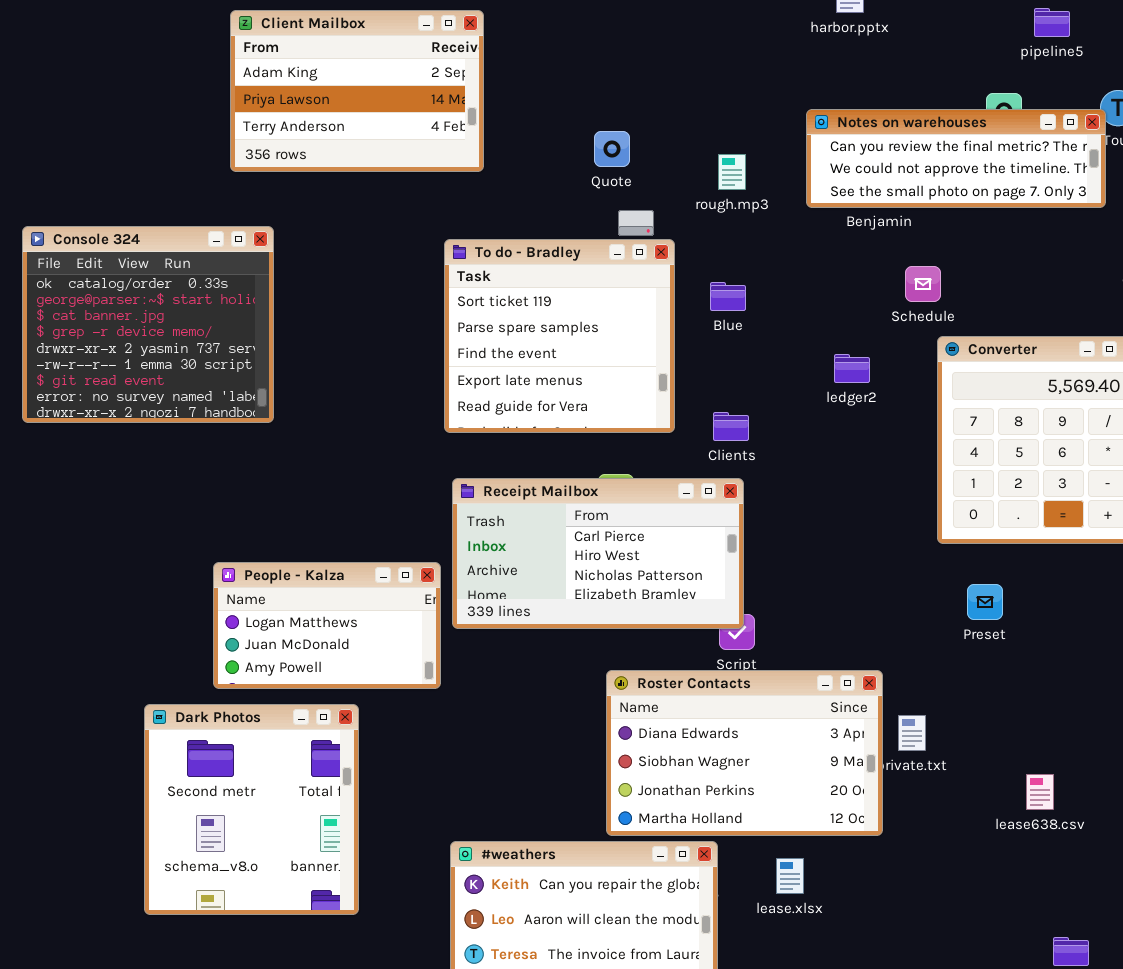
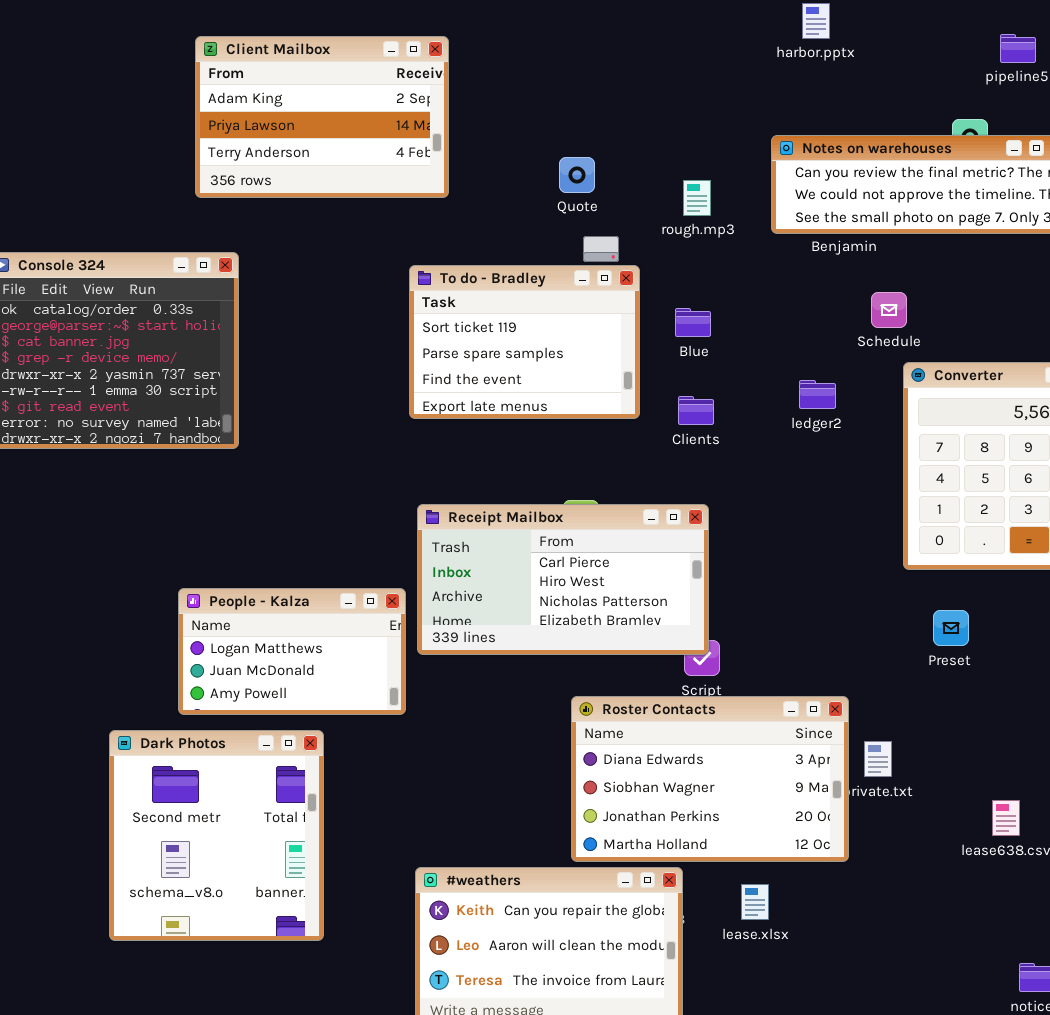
To do - Bradley: [444,239,675,433] -> [409,265,640,419], resized
Clients: [713,412,749,441] -> [678,396,714,425], moved

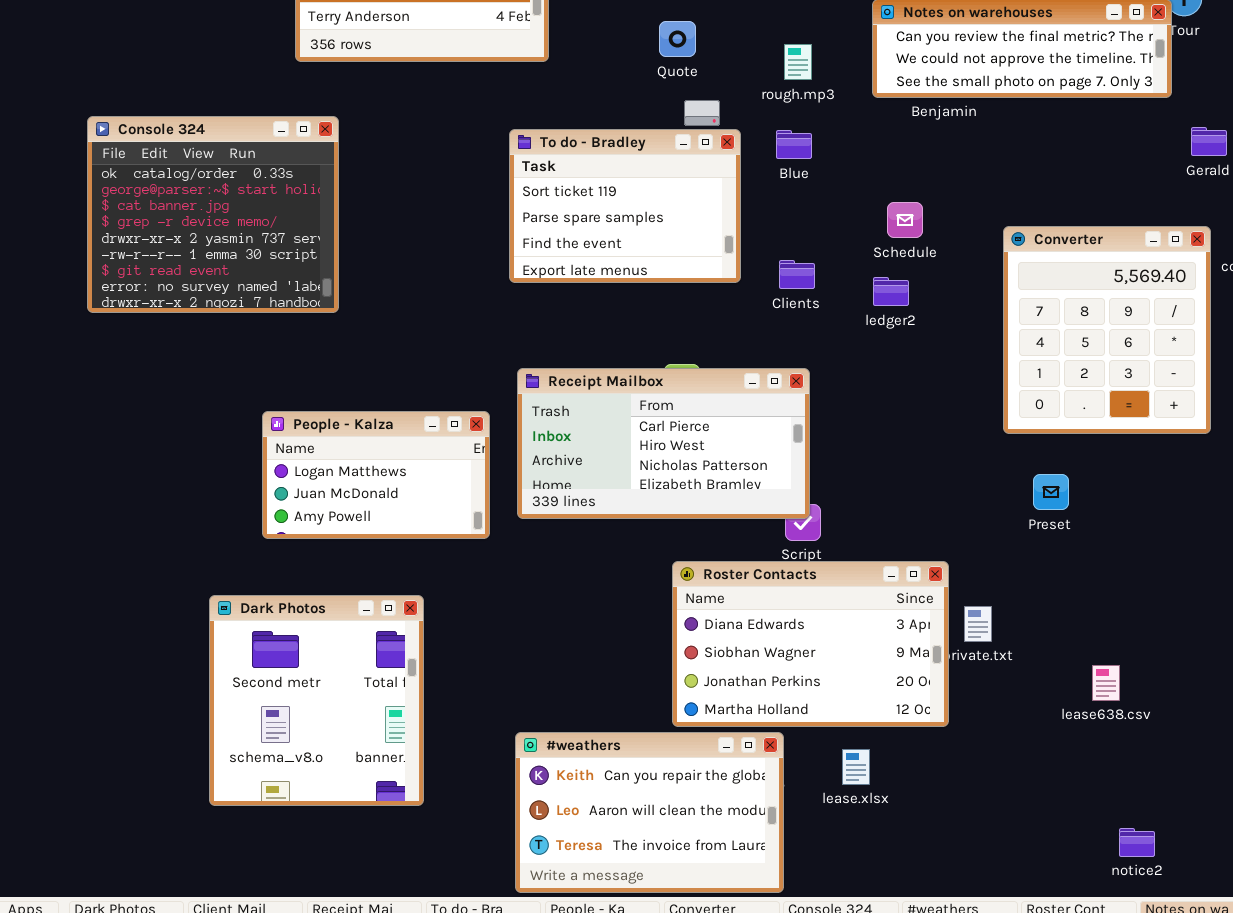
Schedule: [871,292,907,328] -> [887,202,923,238], moved
Blue: [675,308,711,337] -> [776,130,812,159], moved
ledger2: [799,380,836,409] -> [873,277,909,306], moved
People - Kalza: [178,588,406,715] -> [262,411,490,539], moved

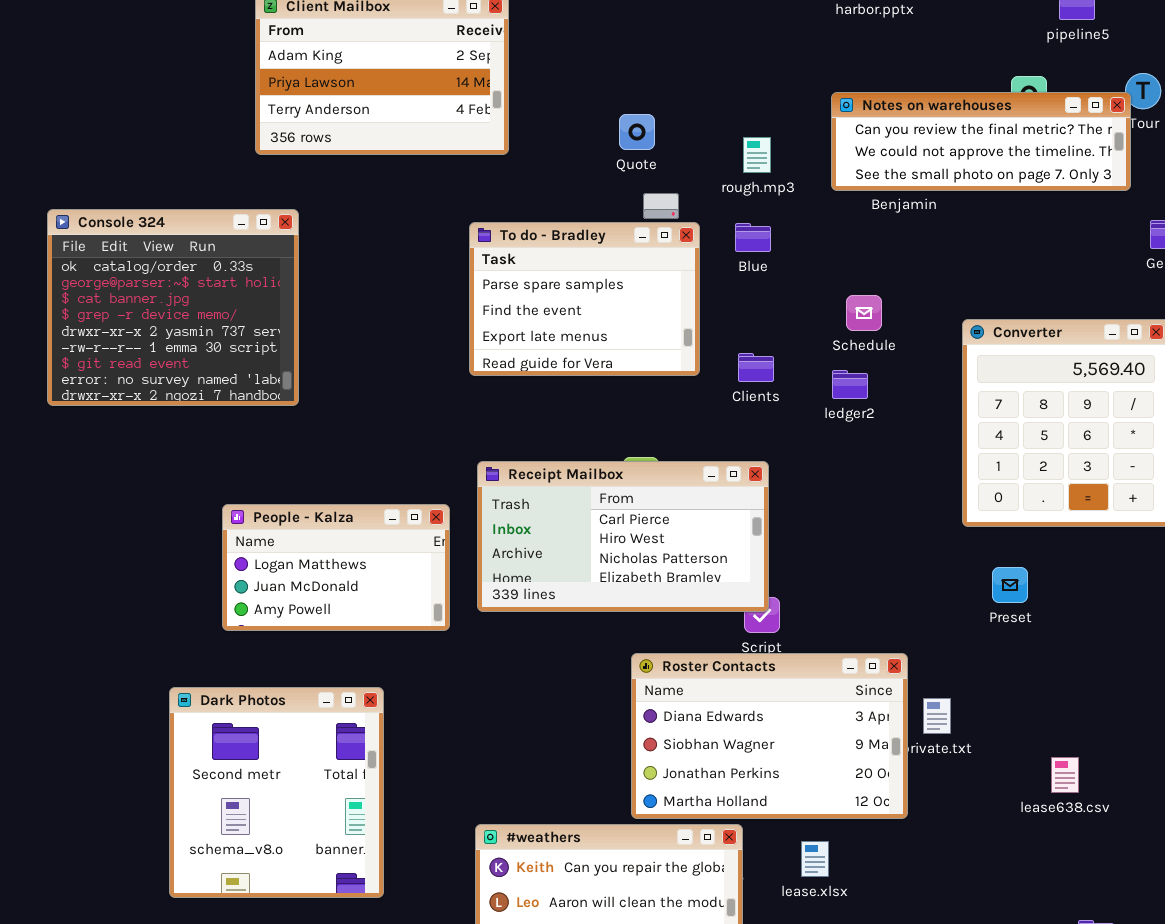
To do - Bradley: [509,129,741,283] -> [469,222,700,376], scrolled down 1 row

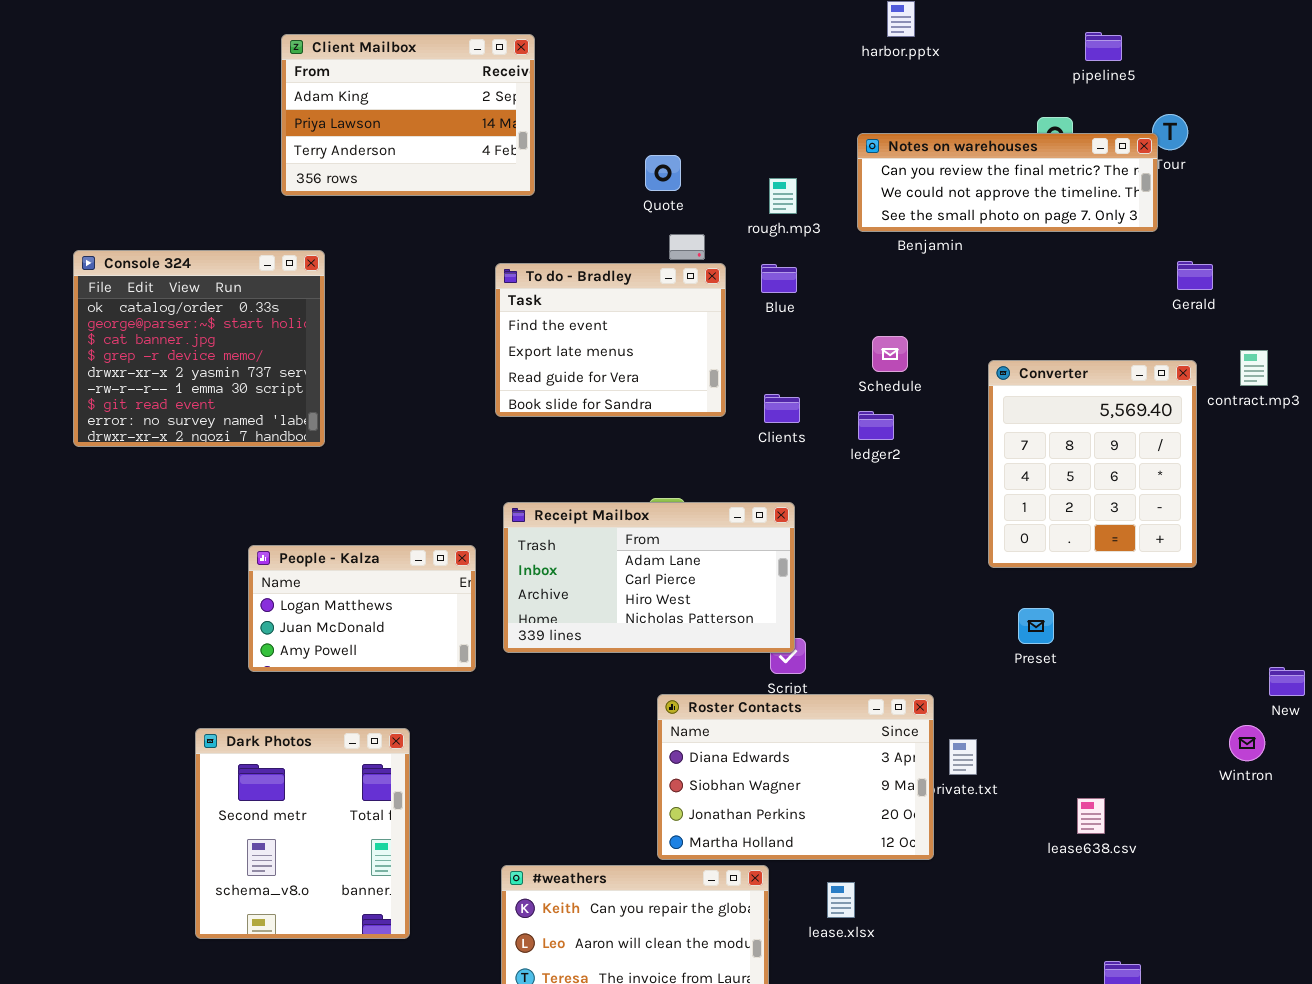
To do - Bradley: [469,222,700,376] -> [495,263,726,417], scrolled down 1 row
Receipt Mailbox: [477,461,769,612] -> [503,502,795,653], scrolled up 1 row

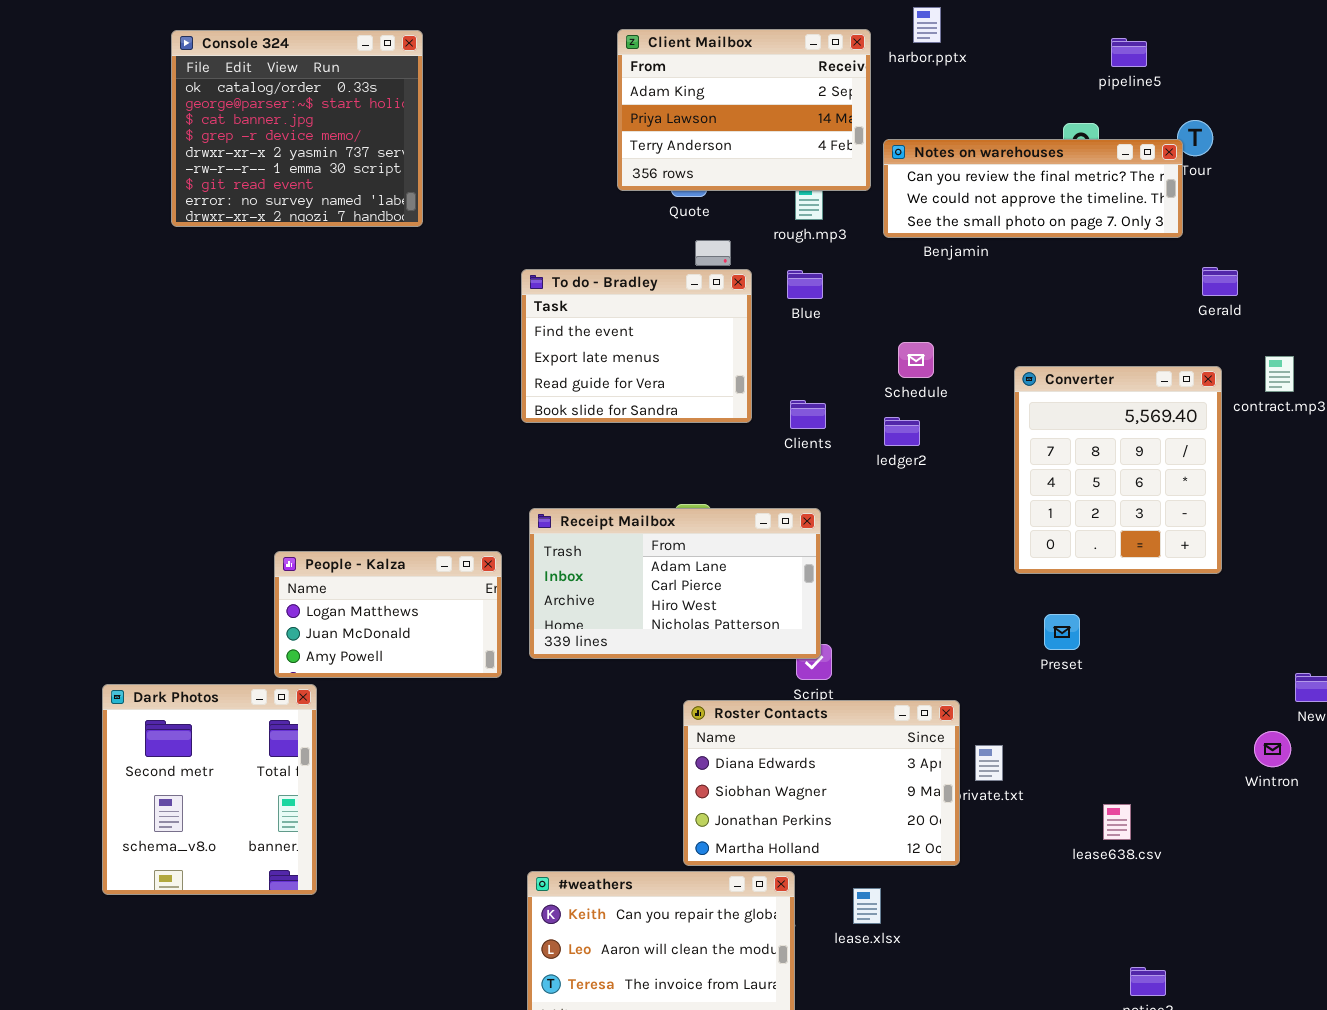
Client Mailbox: [281,34,535,196] -> [617,29,871,191], moved
Console 324: [73,250,325,447] -> [171,30,423,227], moved
Dark Photos: [195,728,410,939] -> [102,684,317,895], moved

